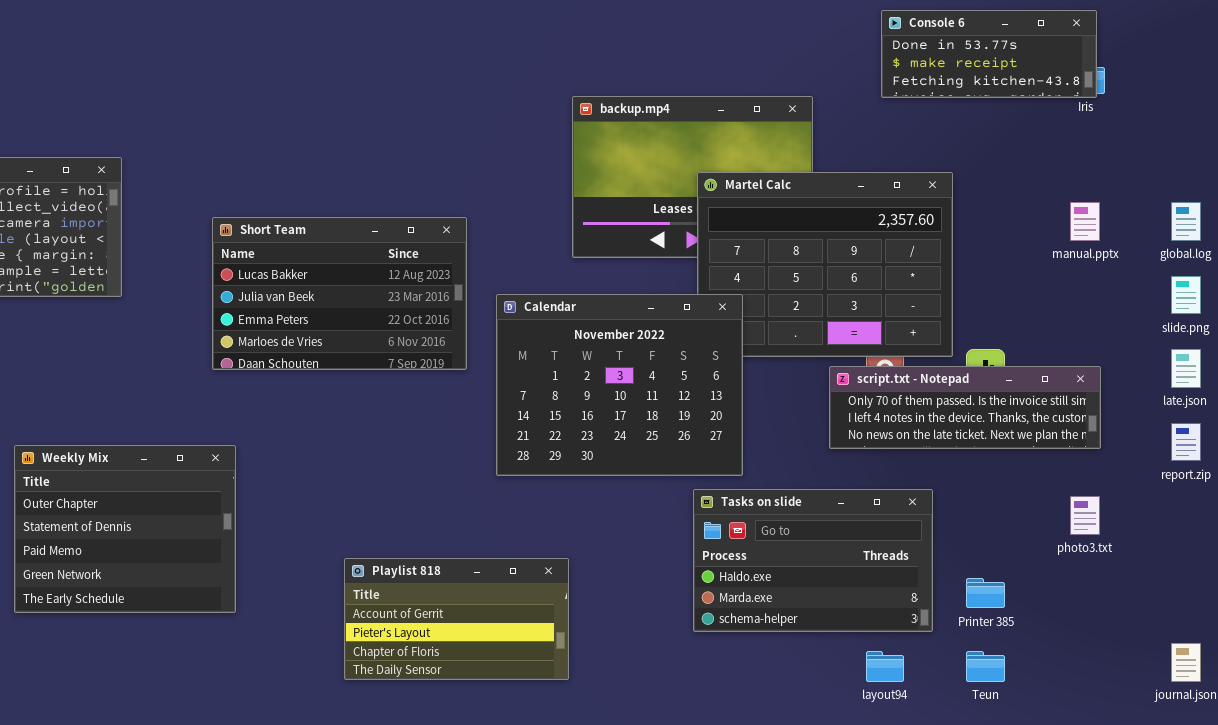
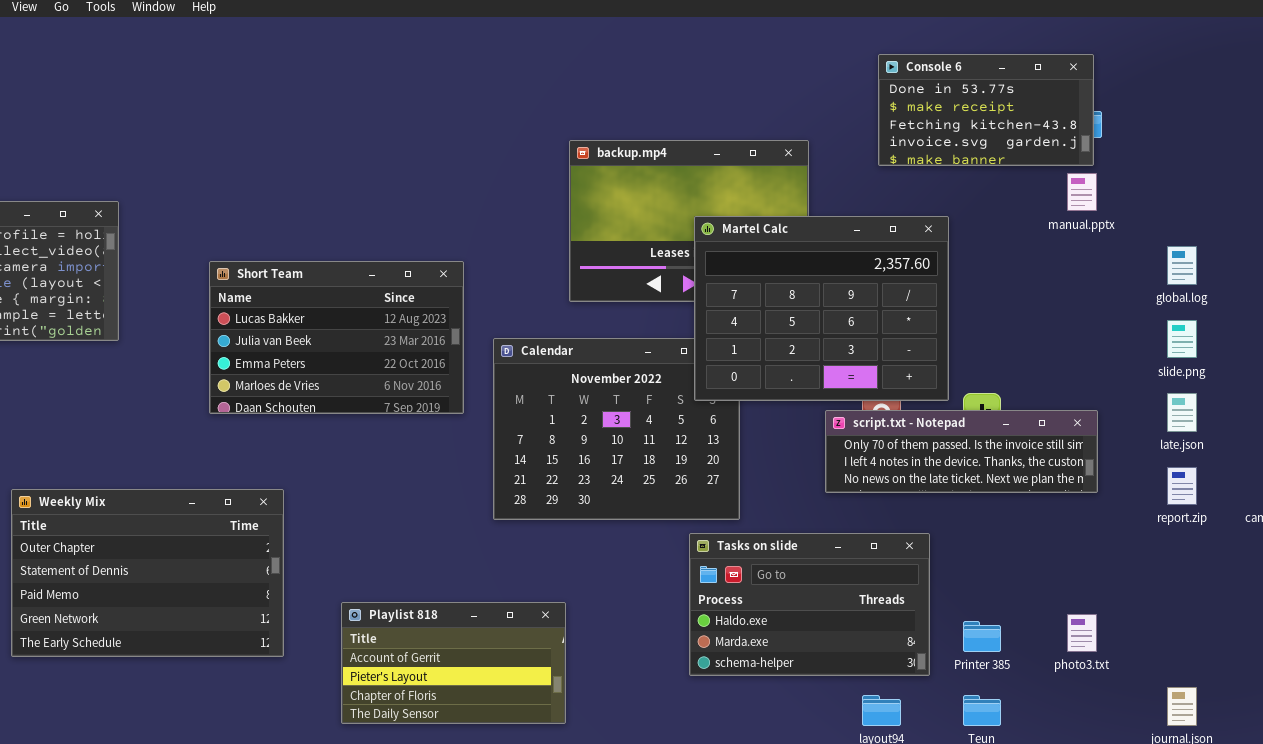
Console 6: [881,10,1097,98] -> [878,54,1094,166], resized
Martel Calc: [697,172,953,357] -> [694,216,949,401], raised
manual.pptx: [1070,202,1100,241] -> [1067,173,1097,211], moved
Weekly Mix: [14,445,236,613] -> [11,489,284,657], resized
photo3.txt: [1070,496,1100,535] -> [1067,614,1097,652], moved

